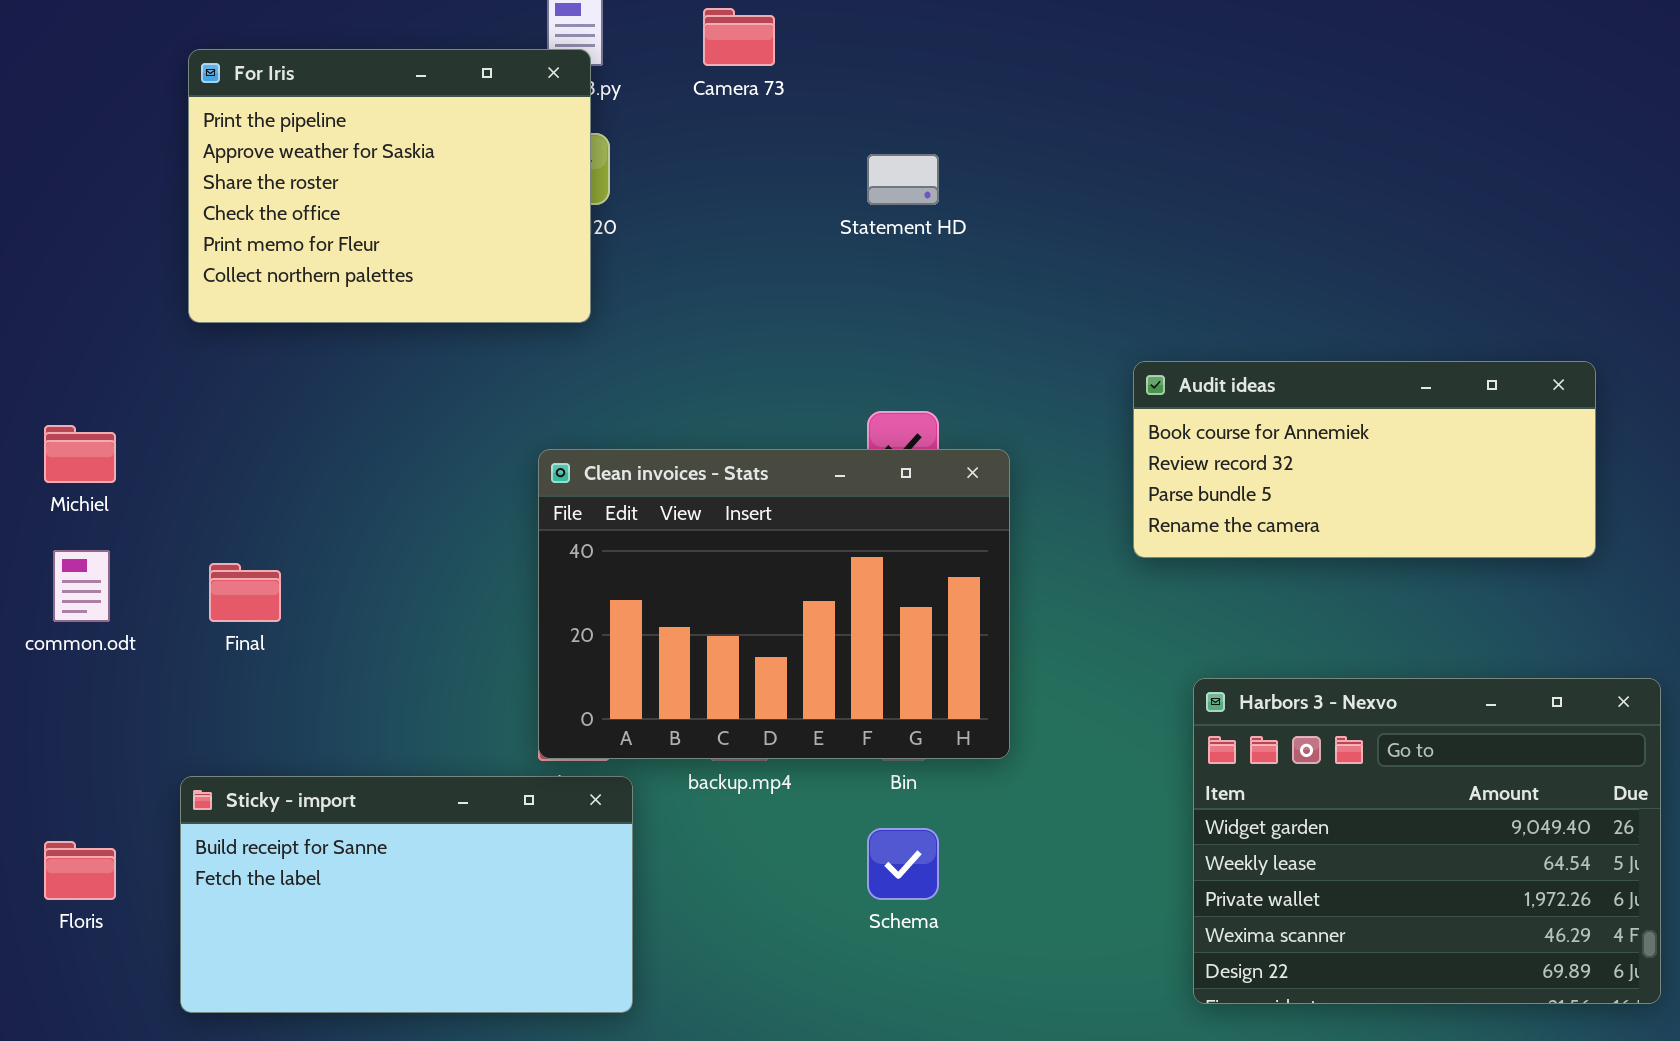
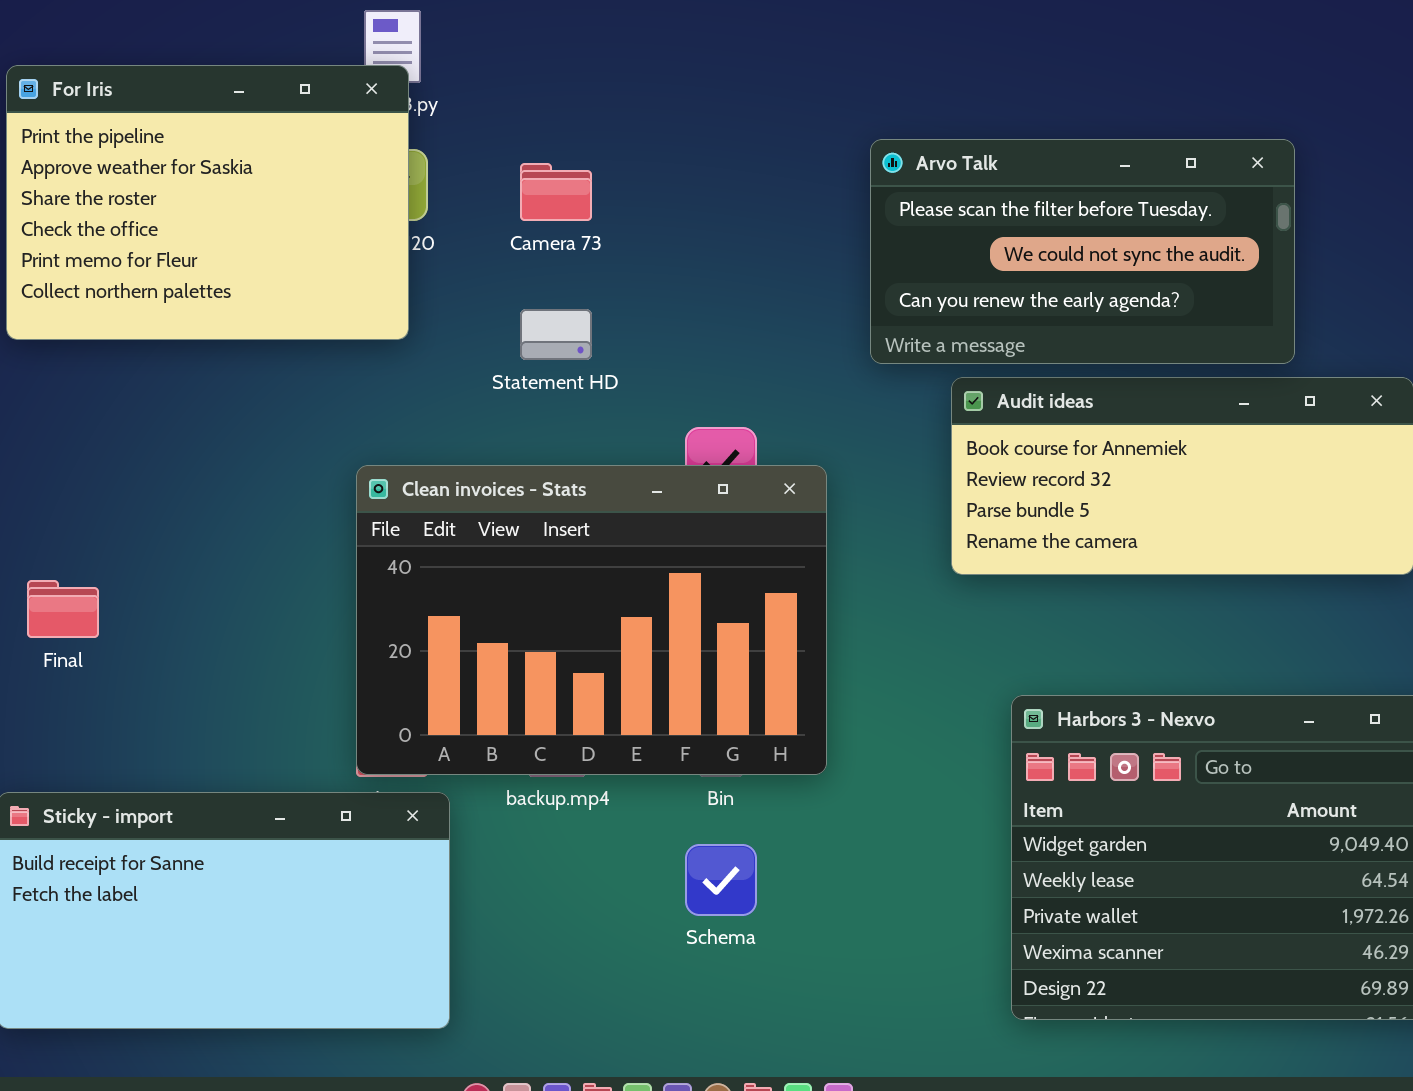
Camera 73: [703,8,775,66] -> [520,163,592,221], moved
Arvo Talk: none -> [870,139,1295,364], opened
Statement HD: [867,154,939,205] -> [520,309,592,360], moved

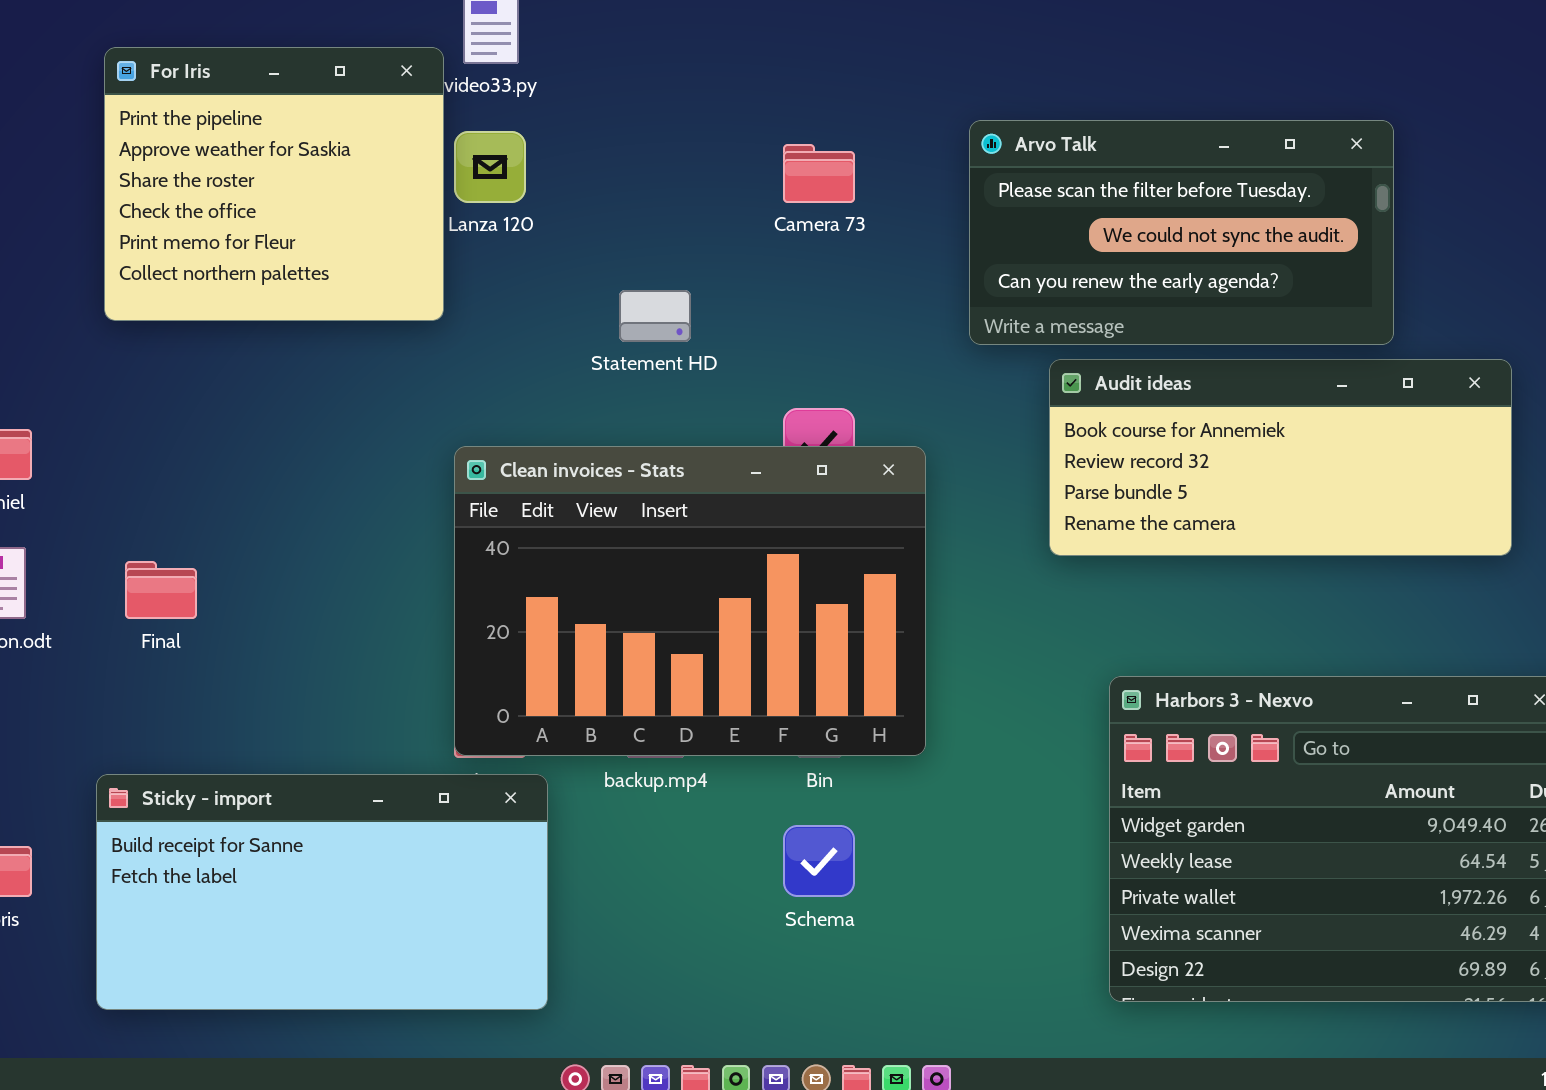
For Iris: [6,65,409,340] -> [104,47,444,321], resized
Camera 73: [520,163,592,221] -> [783,144,855,203], moved

